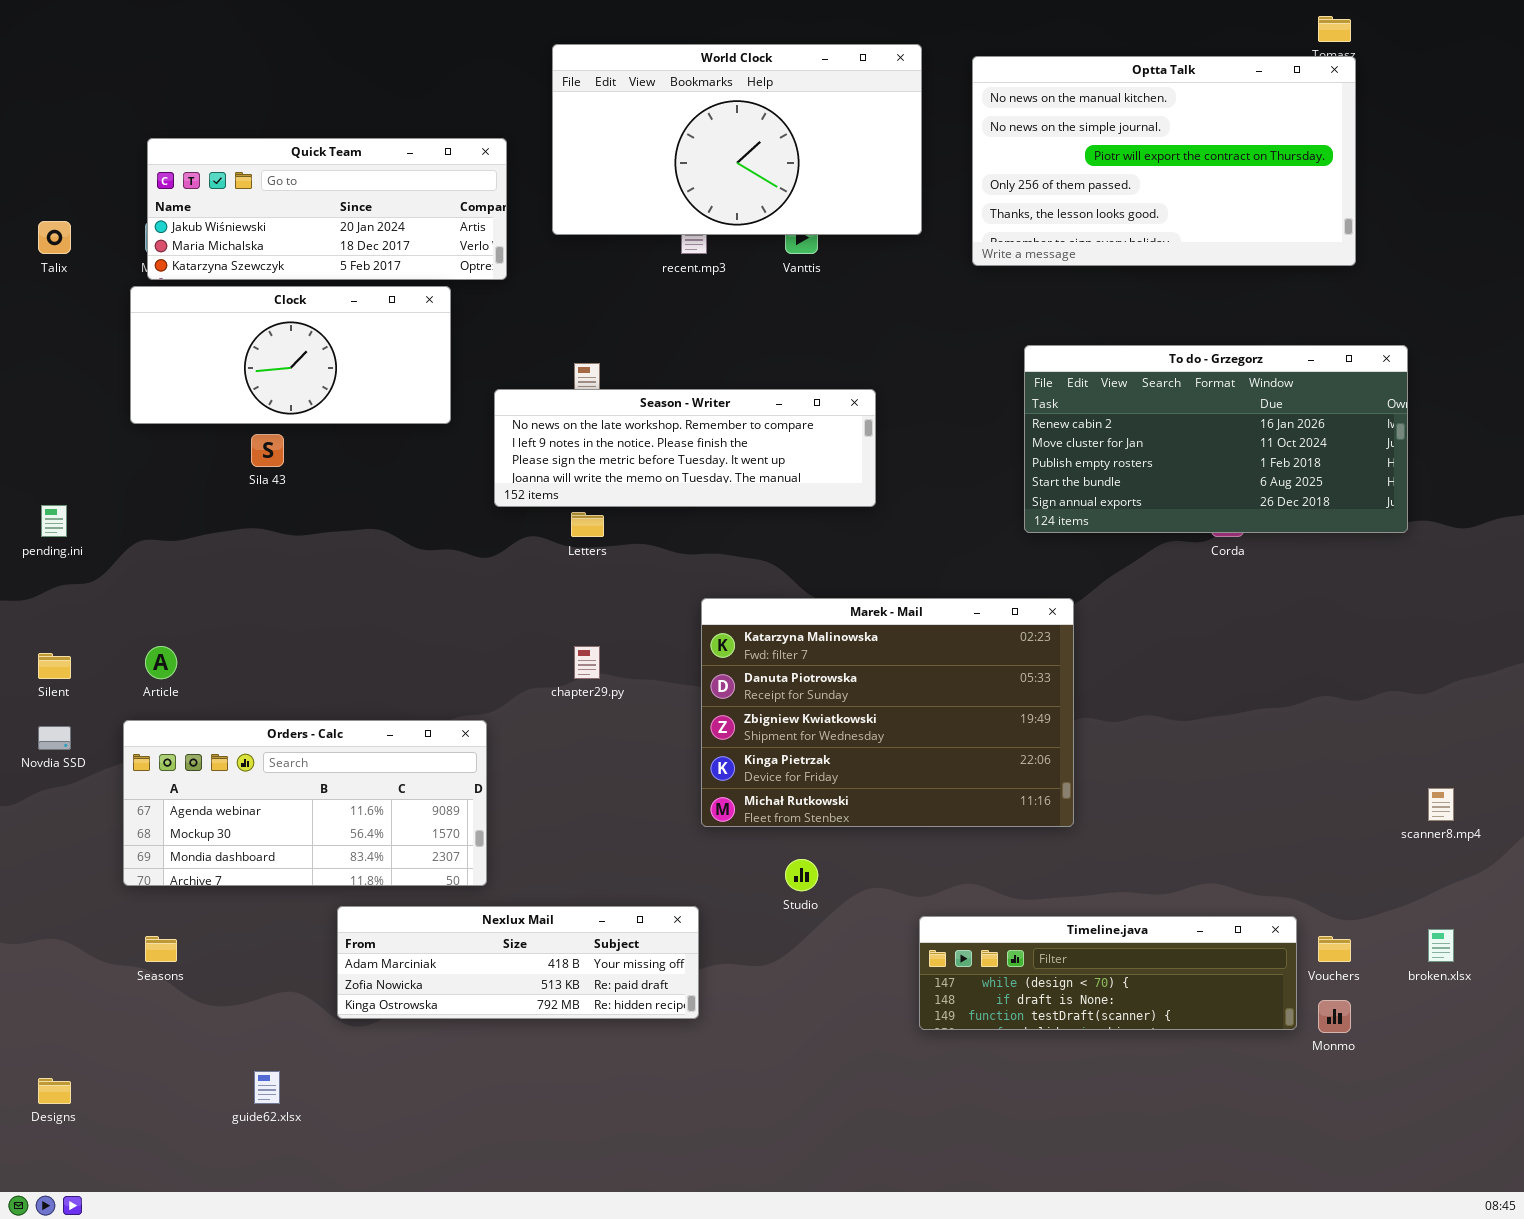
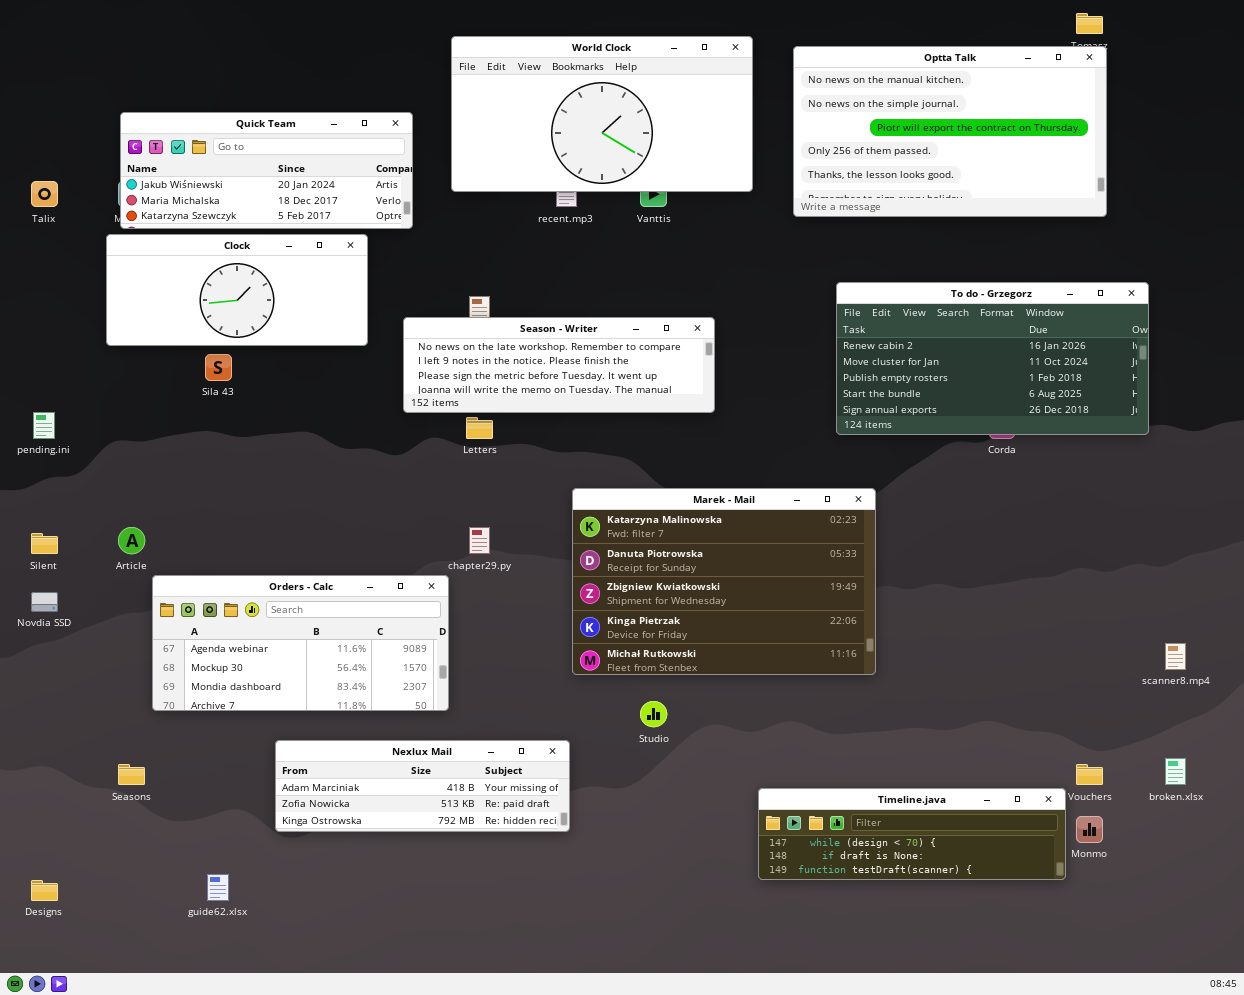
Orders - Calc: [123,720,487,886] -> [152,575,449,711], moved
Timeline.java: [919,916,1297,1030] -> [758,788,1066,880], moved

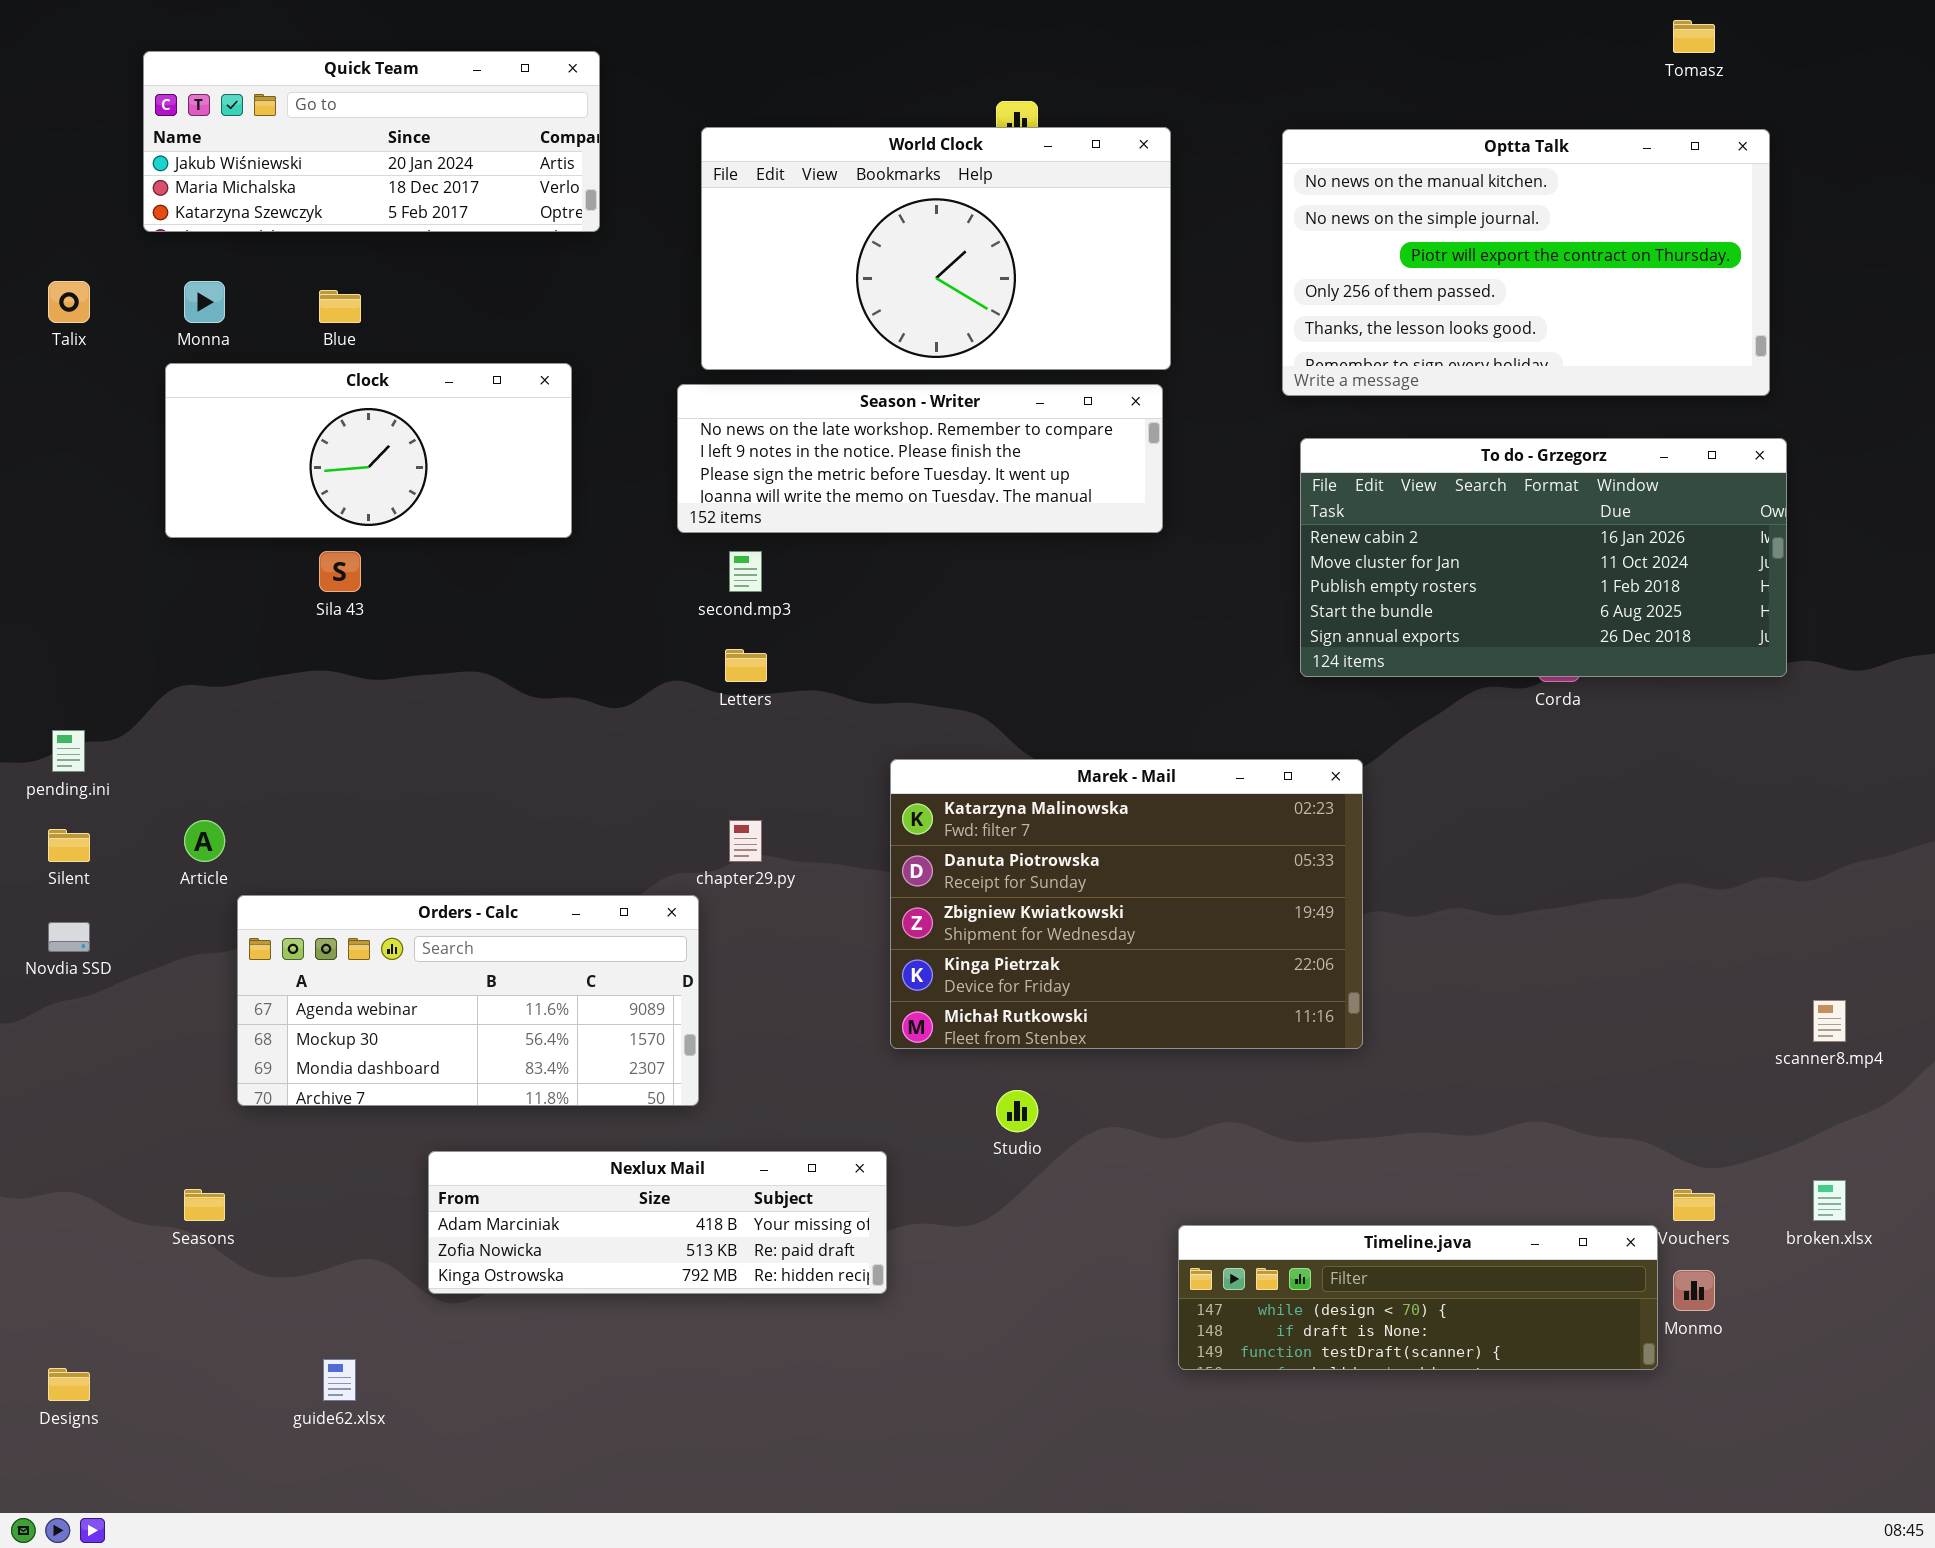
World Clock: [451,36,753,192] -> [701,127,1171,370], moved
Optta Talk: [793,46,1107,217] -> [1282,129,1770,396], moved
Quick Team: [120,112,413,229] -> [143,51,600,232], moved
Season - Writer: [403,317,715,413] -> [677,384,1163,533], moved
pending.ini: [33,412,55,439] -> [52,730,85,772], moved

